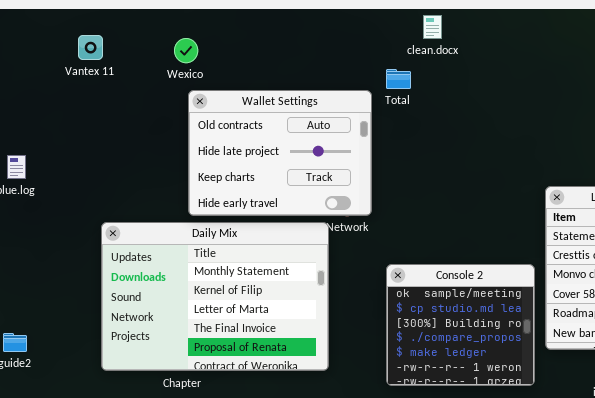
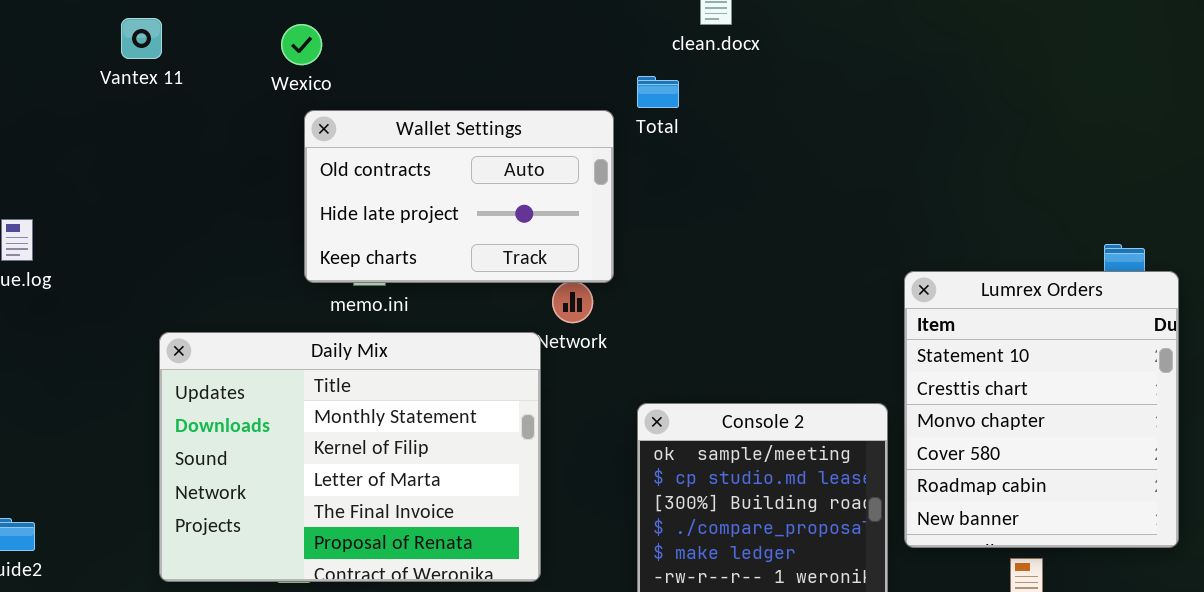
Wallet Settings: [188,90,372,216] -> [304,110,614,283], resized

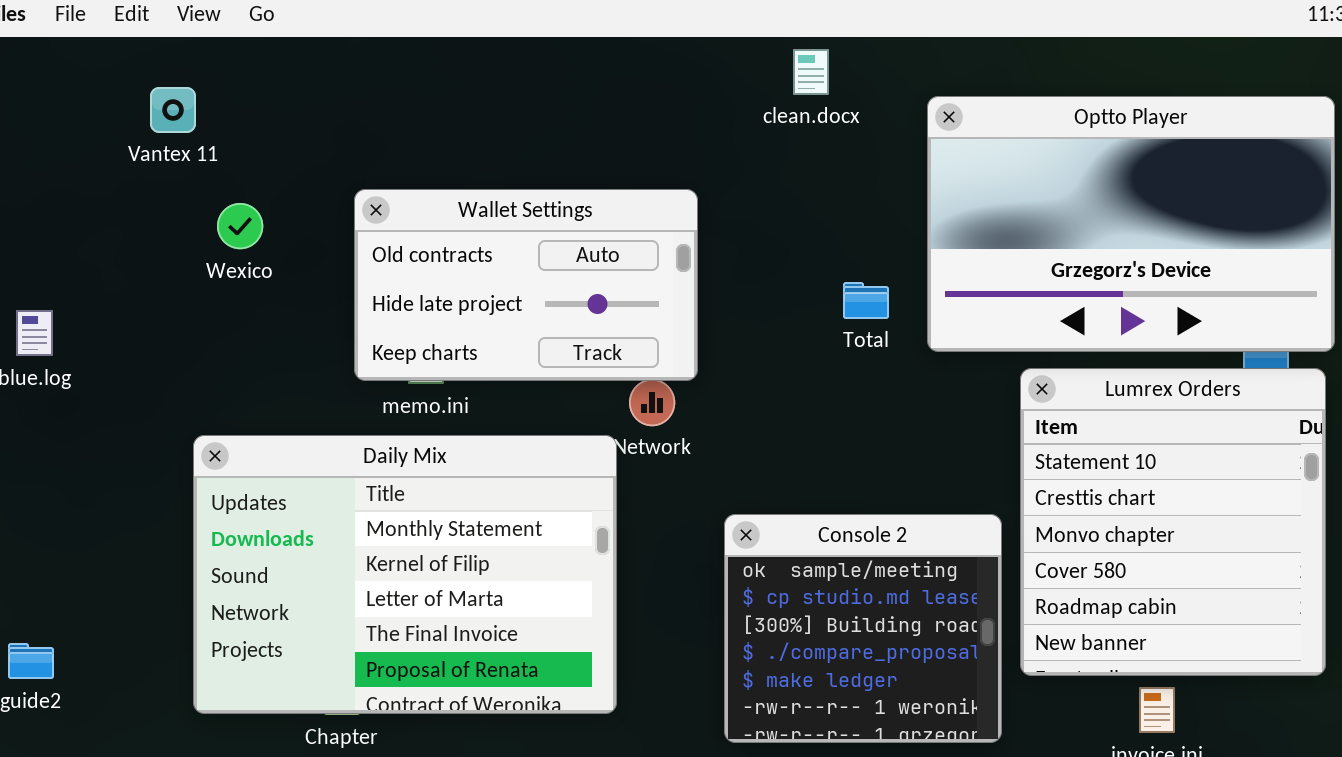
Wexico: [281,24,322,65] -> [217,203,263,249], moved
Optto Player: none -> [927,96,1335,352], opened
Total: [637,76,679,108] -> [843,282,889,319], moved

